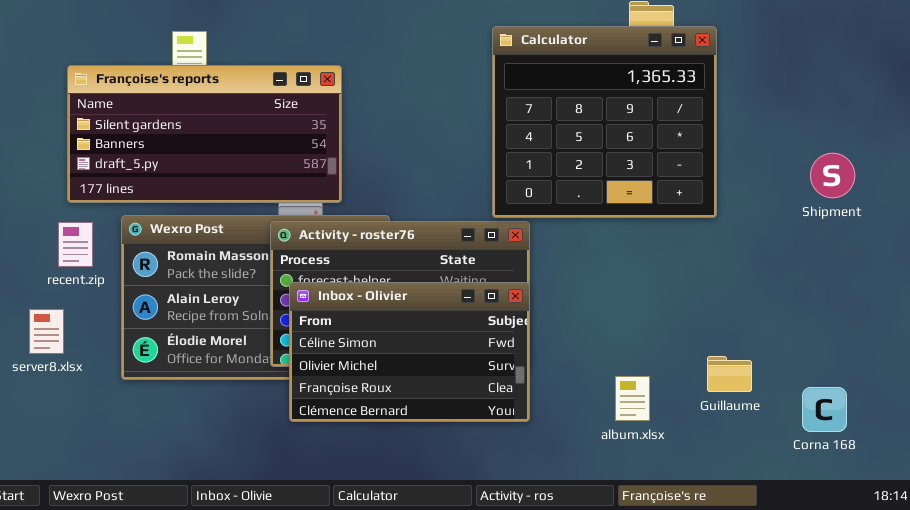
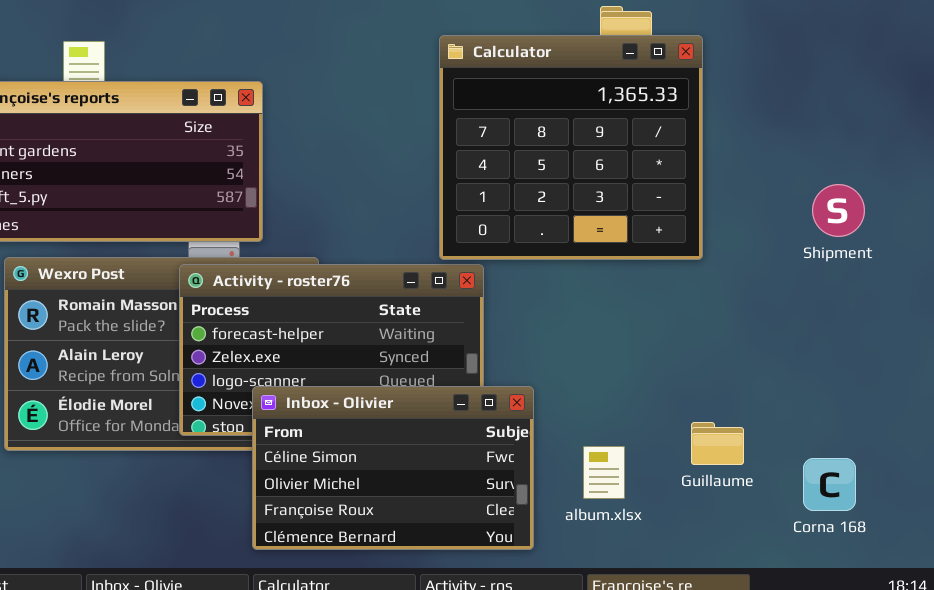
Inbox - Olivier: [289,282,530,422] -> [252,386,534,550], moved

